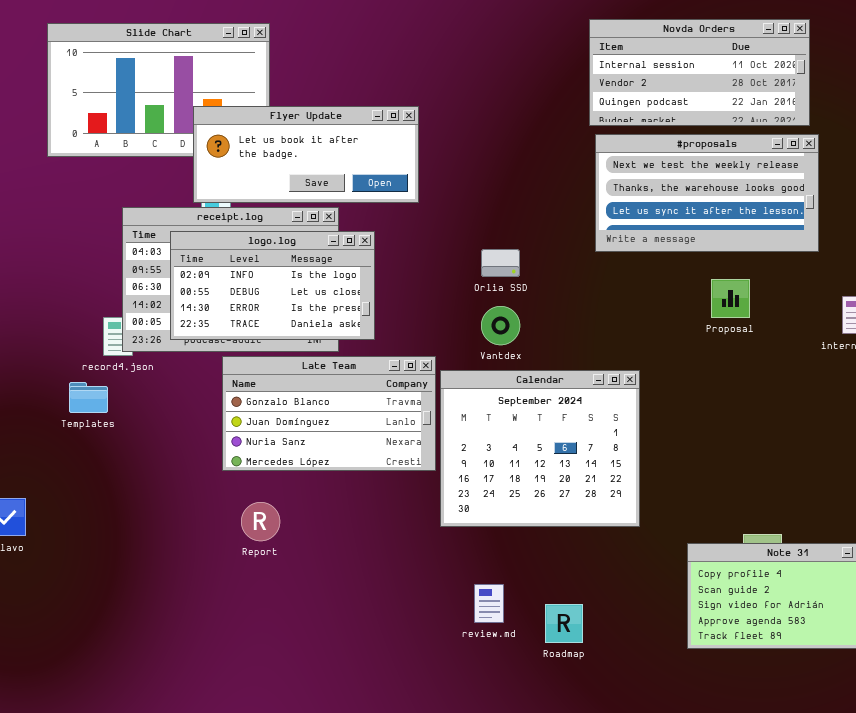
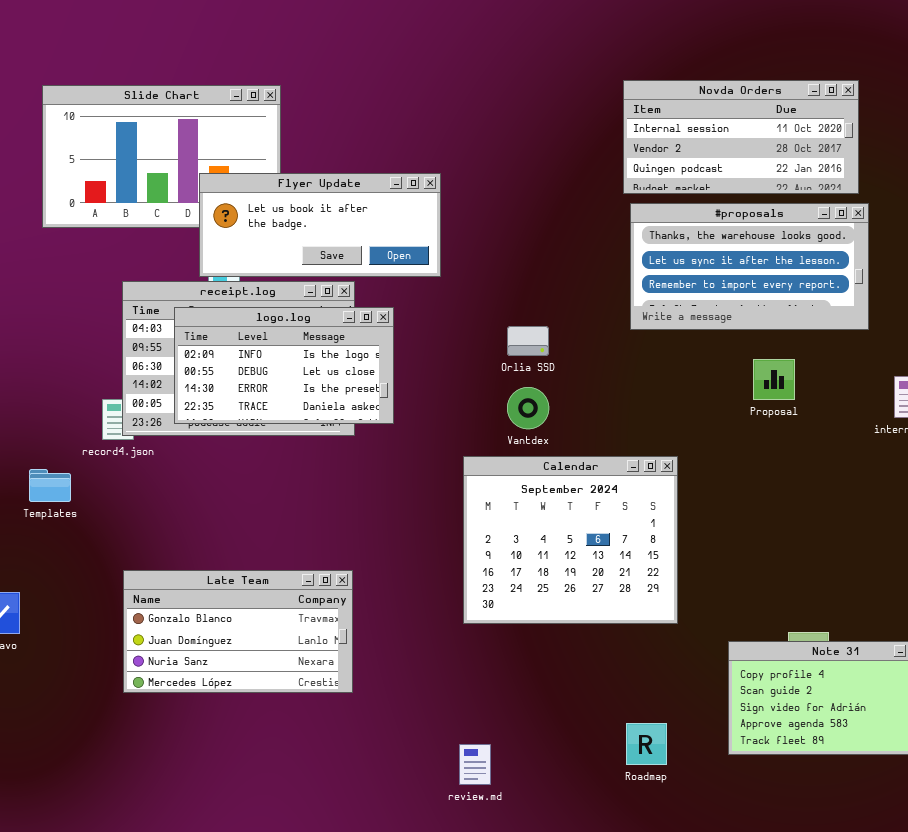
#proposals: [595,134,819,252] -> [630,203,869,330], scrolled down 1 row
Late Team: [222,356,436,471] -> [123,570,353,693], moved
Templates: [69,382,108,413] -> [29,469,71,502], moved
review.md: [474,584,504,623] -> [459,744,491,785], moved
Roadmap: [545,604,583,643] -> [626,723,667,765], moved

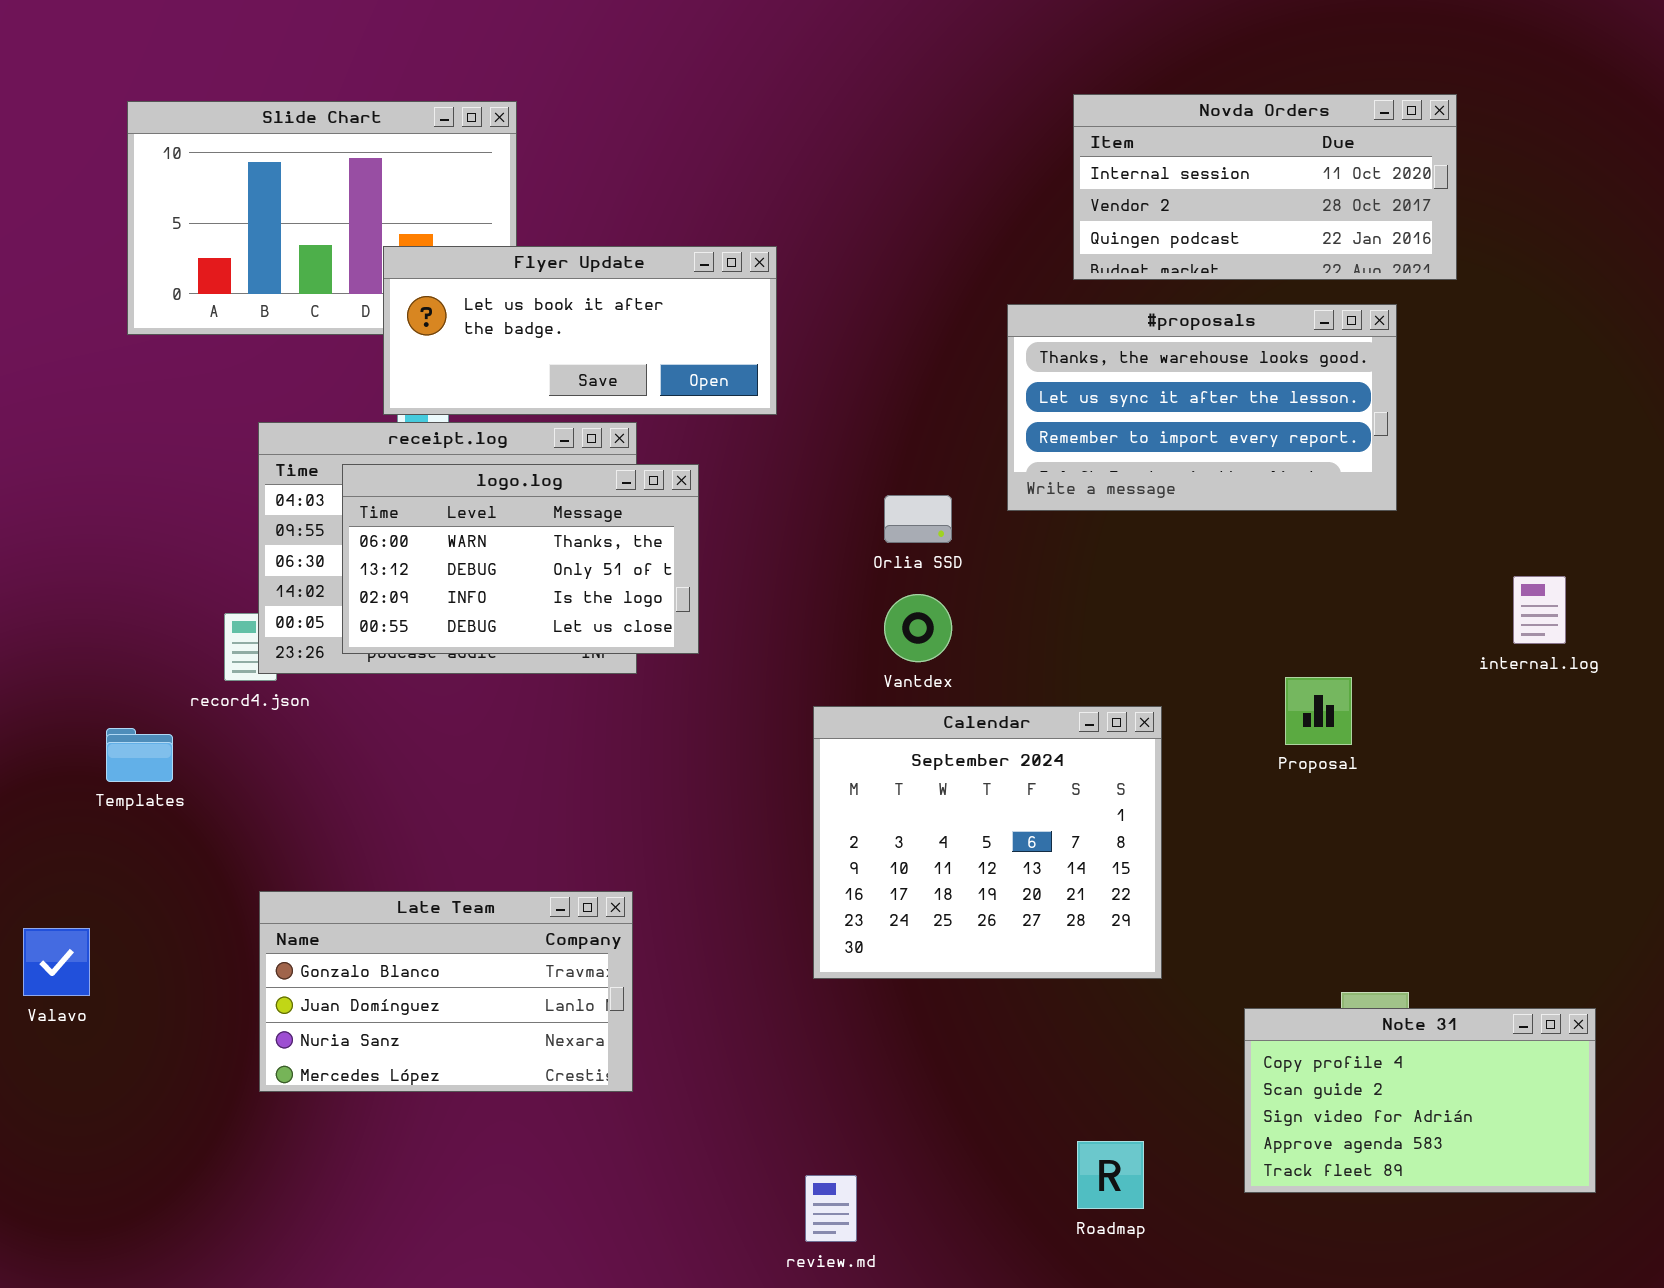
#proposals: [630,203,869,330] -> [1007,304,1397,511], moved
logo.log: [174,307,394,424] -> [342,464,699,654], scrolled up 2 rows
Proposal: [753,359,795,400] -> [1285,677,1352,745], moved

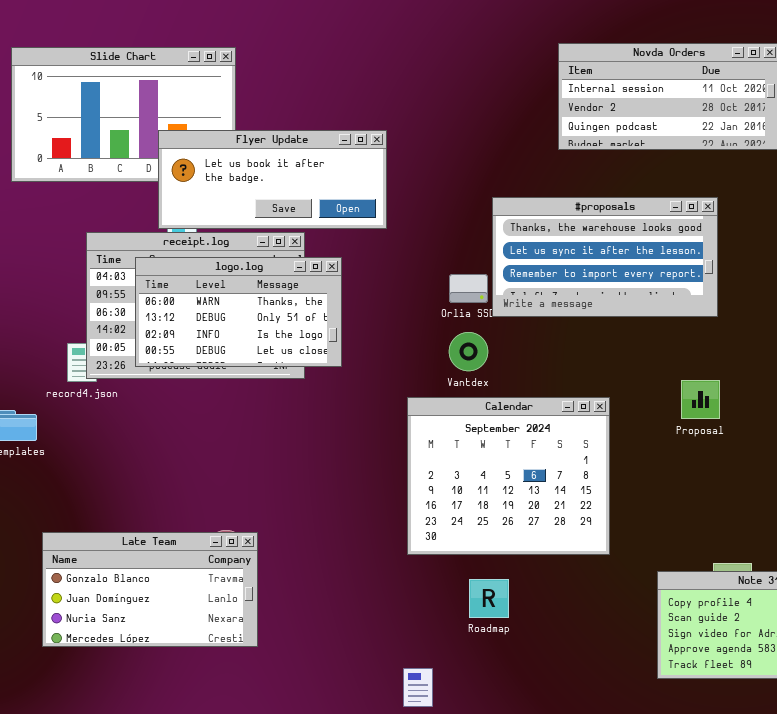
#proposals: [1007,304,1397,511] -> [492,197,718,317], moved
Late Team: [259,891,633,1092] -> [42,532,258,647], moved
Roadmap: [1077,1141,1144,1209] -> [469,579,509,618], moved

